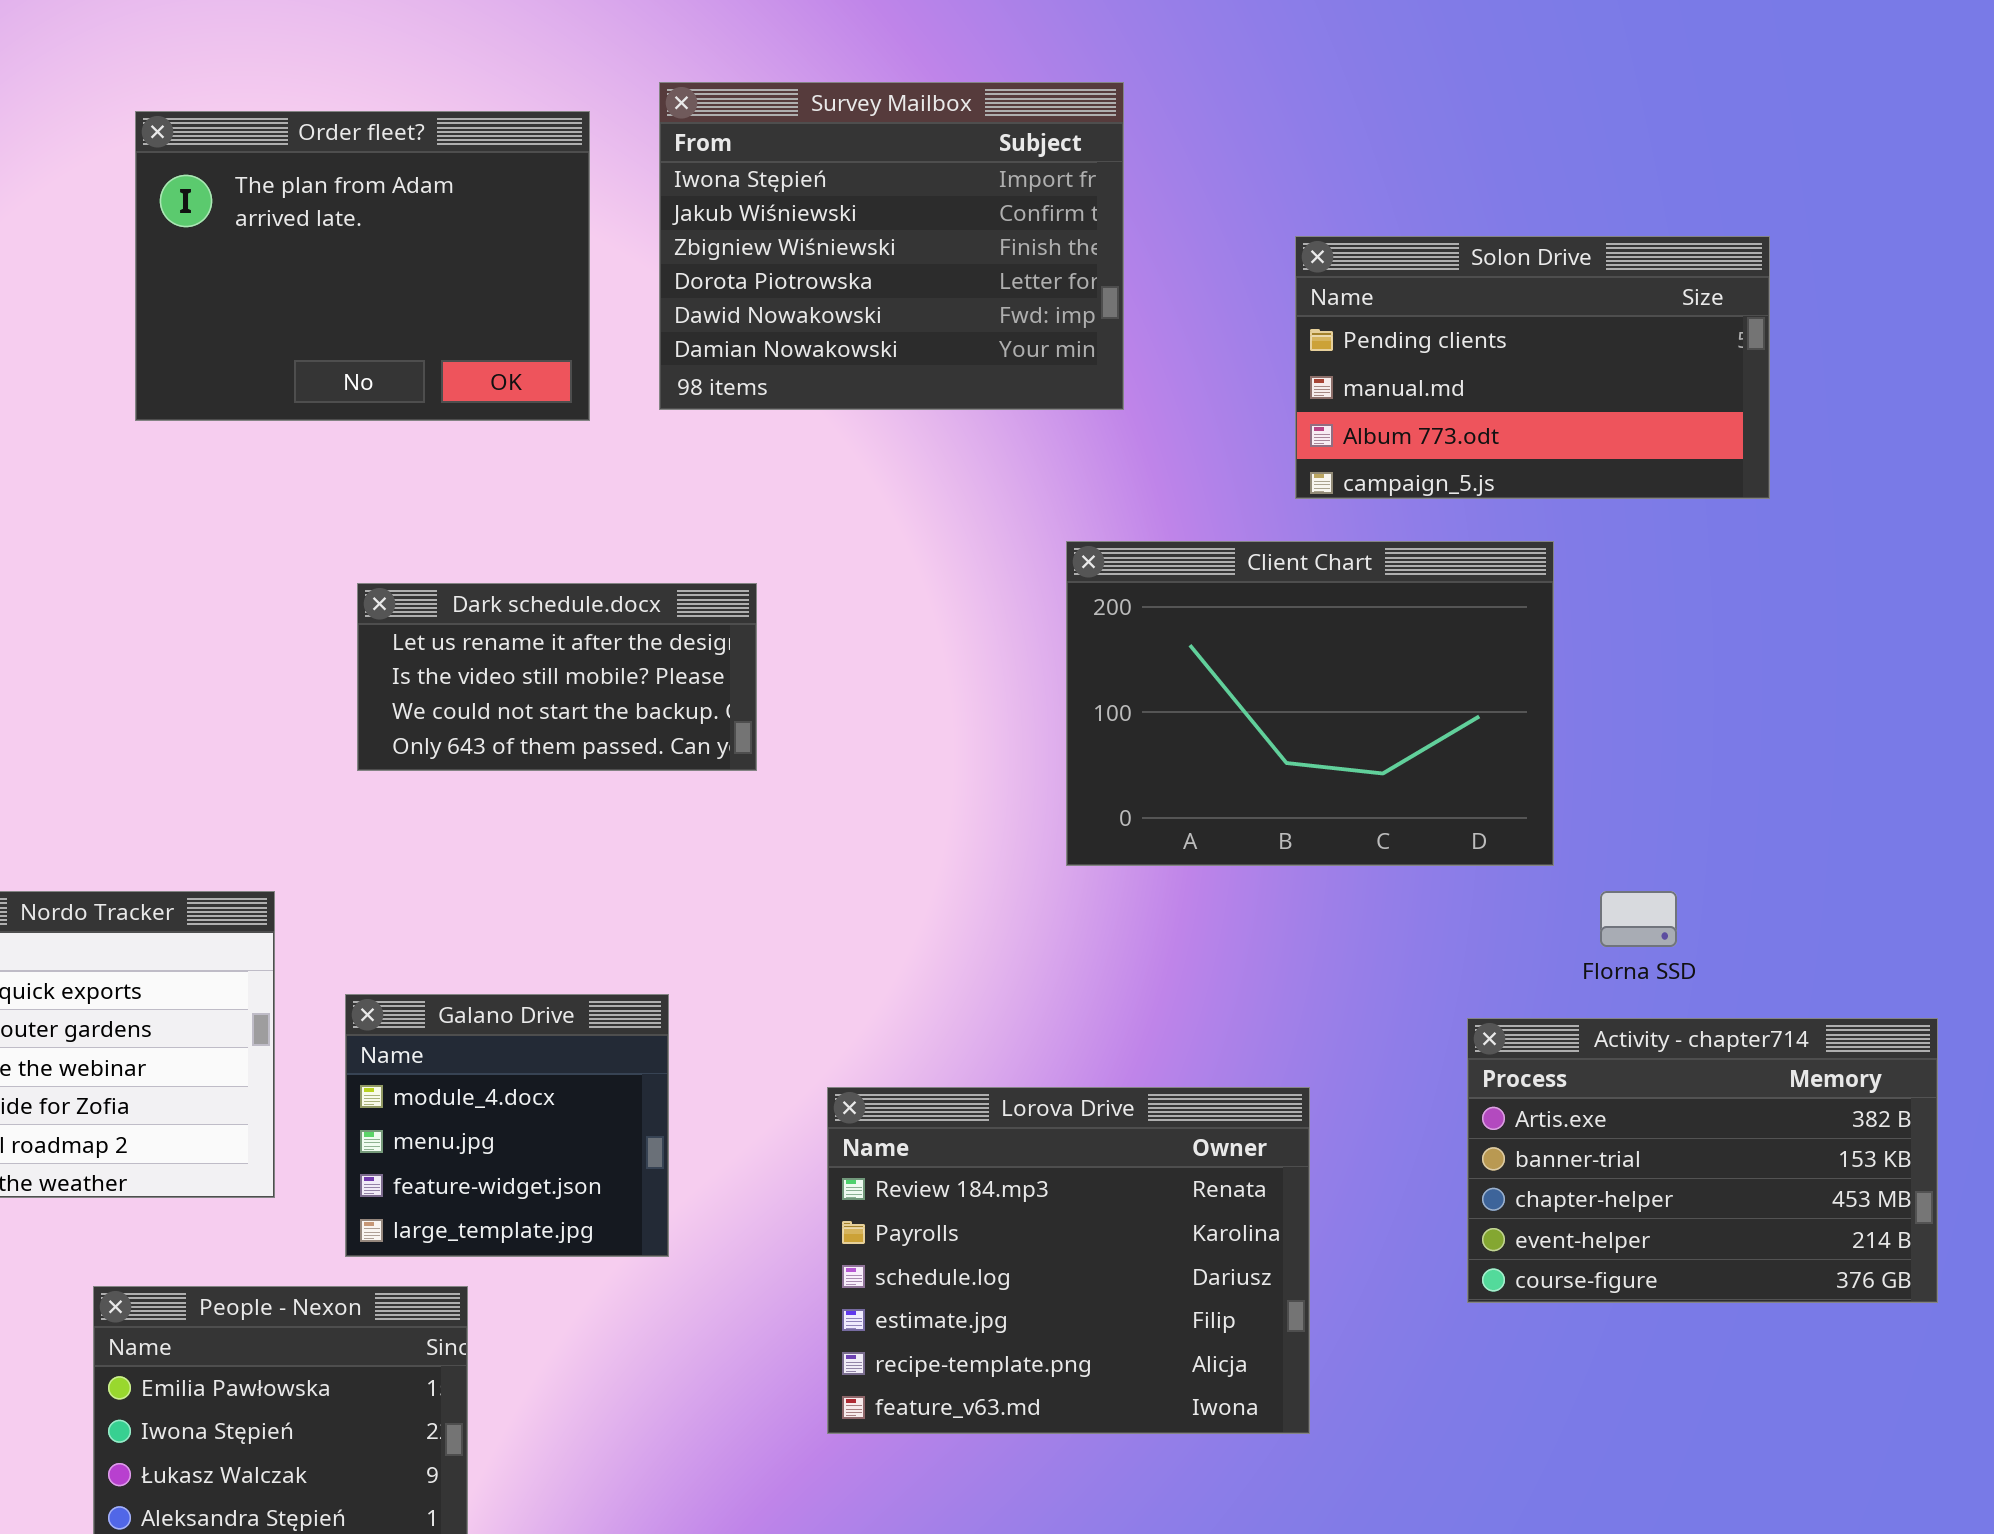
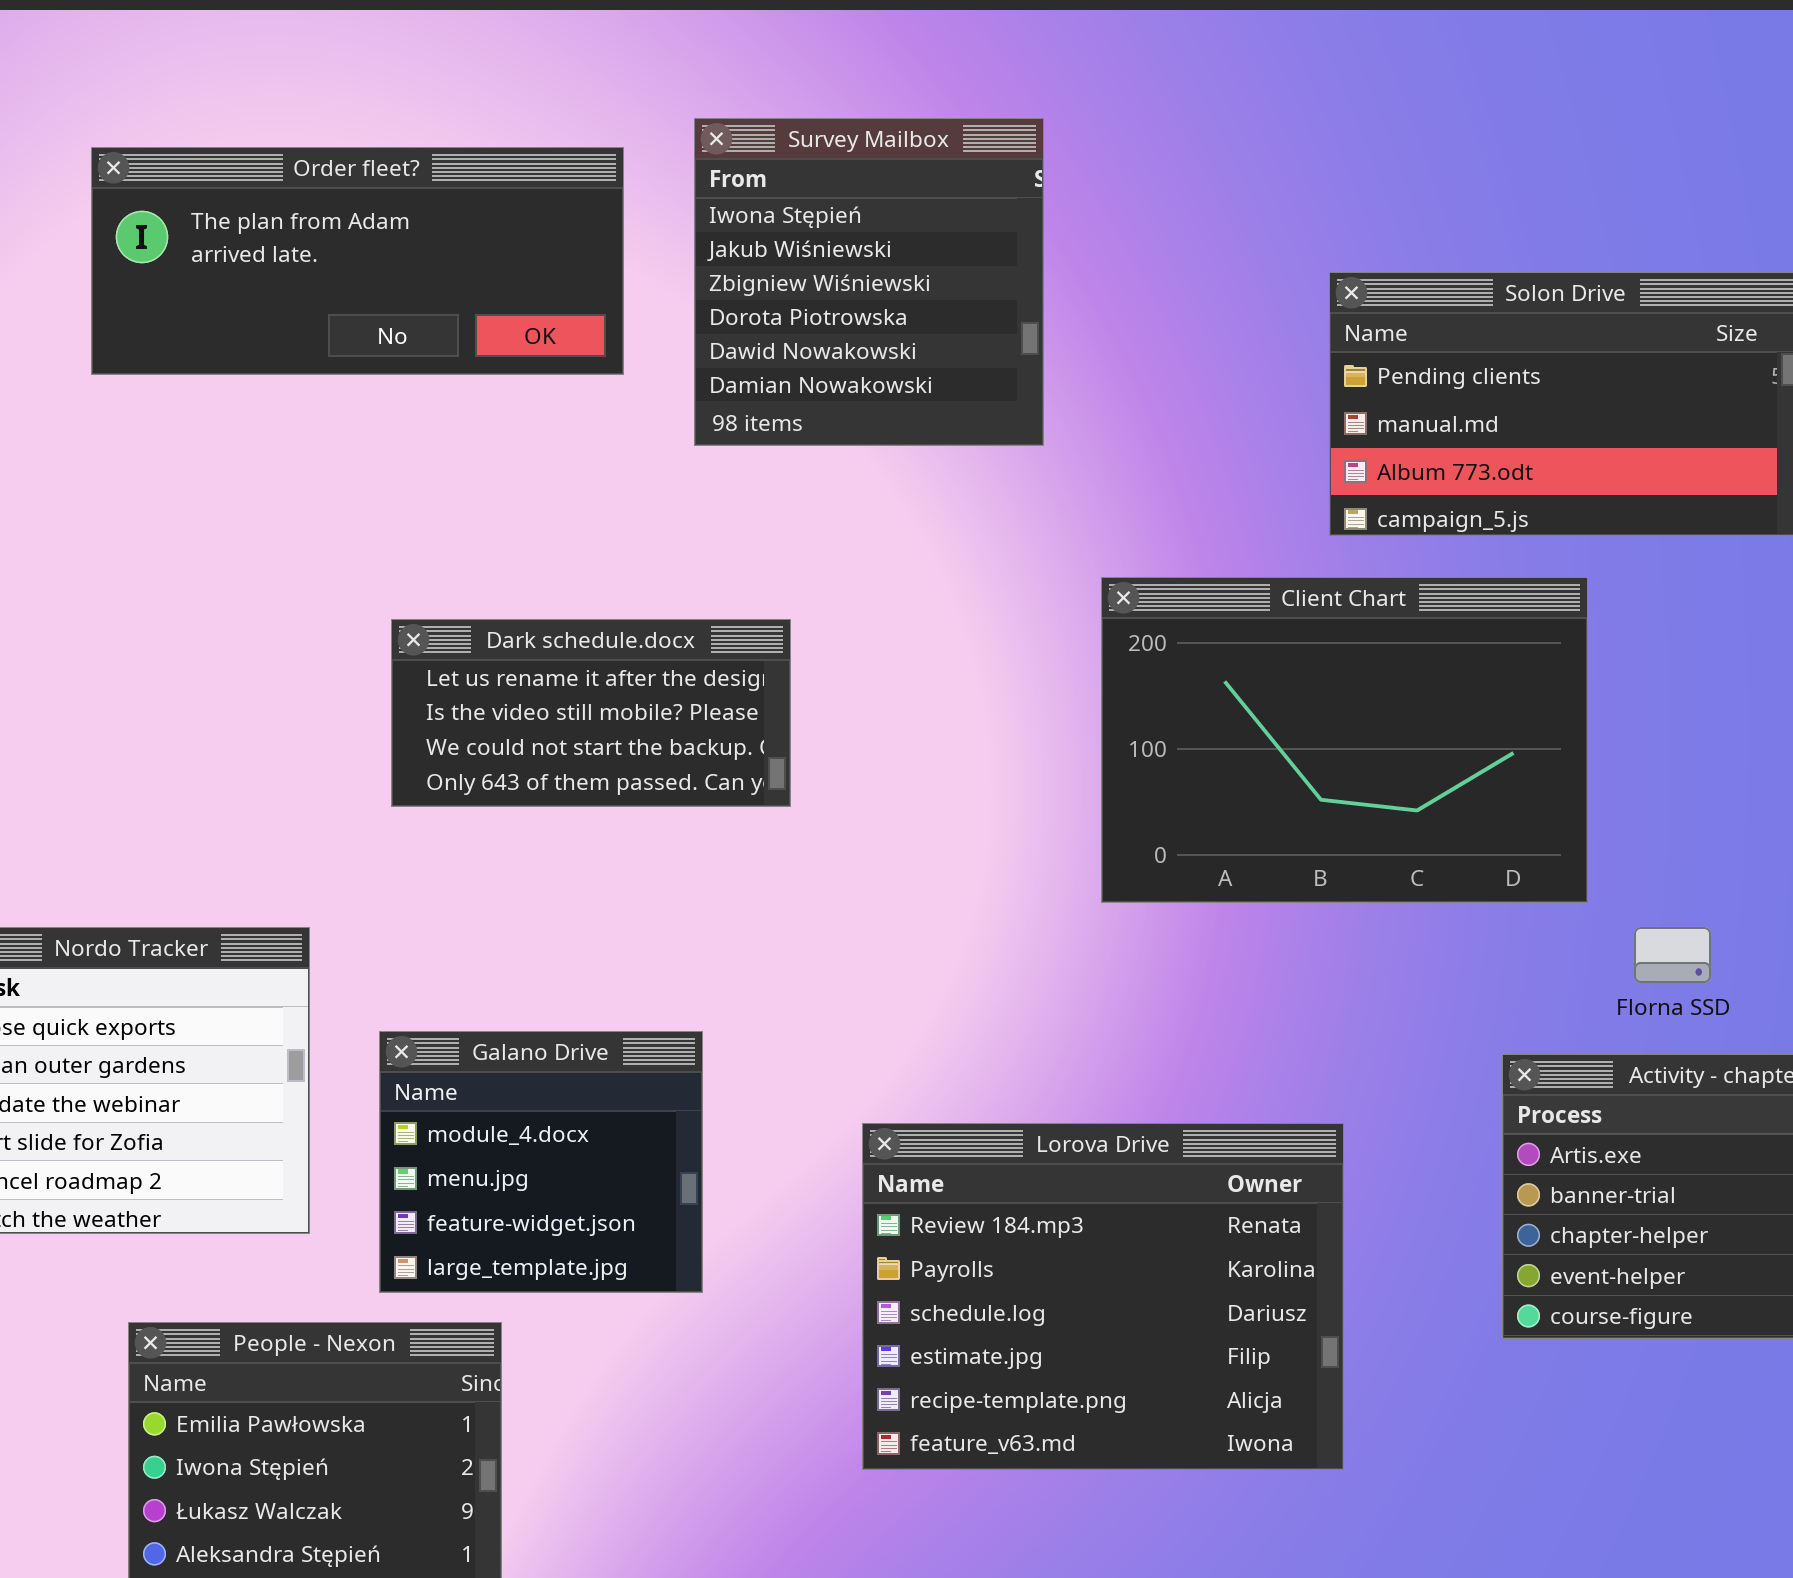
Survey Mailbox: [659,82,1124,410] -> [694,118,1044,446], resized
Order fleet?: [135,111,590,421] -> [91,147,624,375], resized

